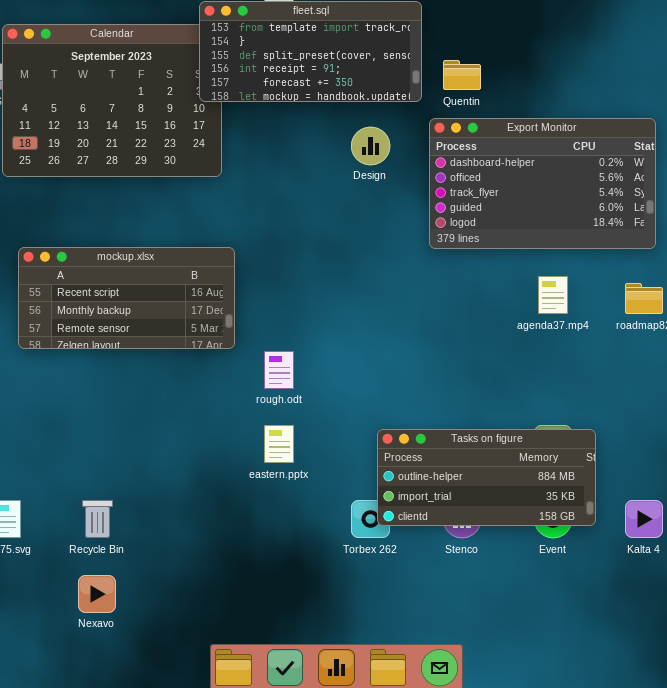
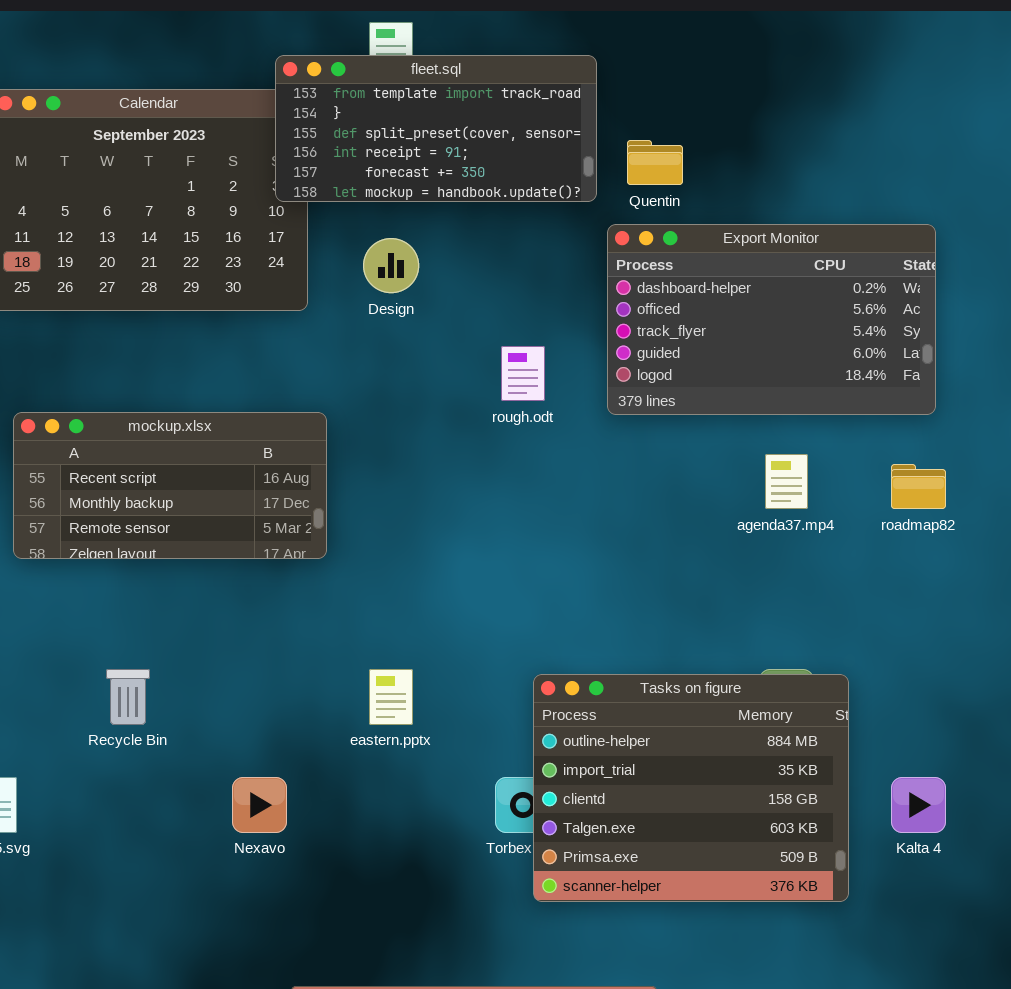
Design: [351,127,390,165] -> [363,238,419,293], moved
rough.odt: [264,351,294,389] -> [501,346,545,401], moved
Tasks on figure: [377,429,596,526] -> [533,674,849,902], resized
Recycle Bin: [82,500,113,538] -> [106,669,150,725], moved
Nexavo: [78,575,116,613] -> [232,777,287,833], moved

